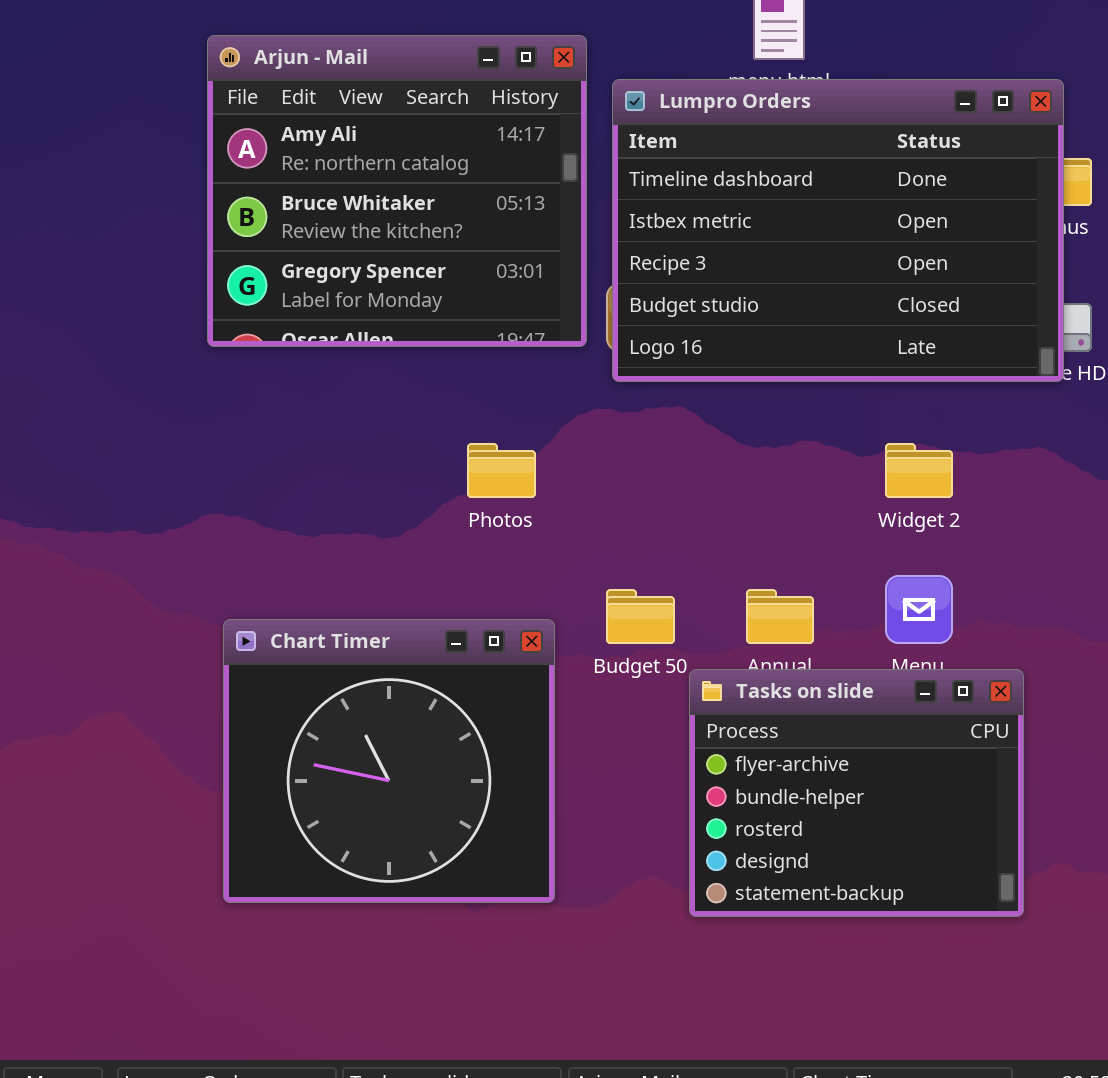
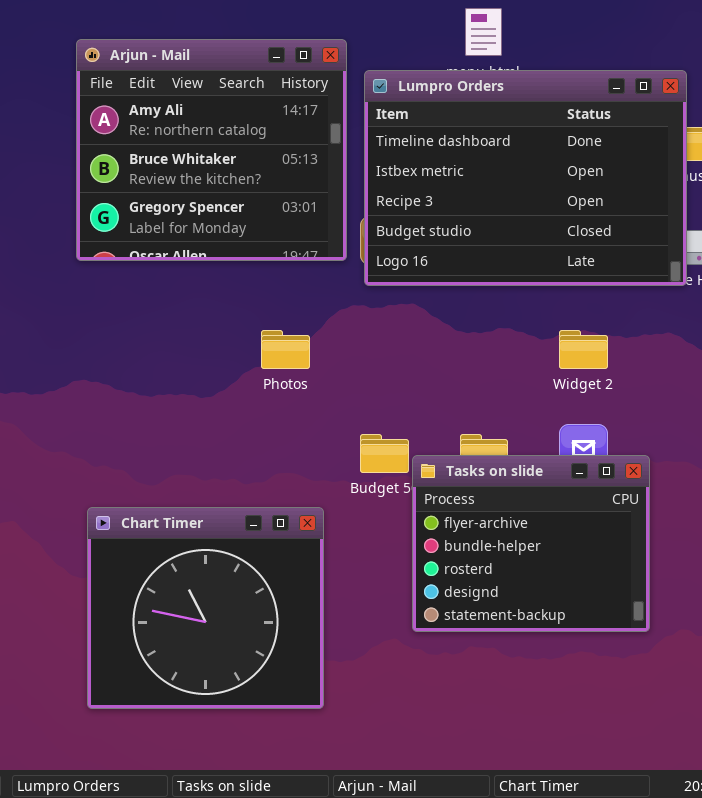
Chart Timer: [223,619,555,903] -> [87,507,324,709], moved
Tasks on slide: [689,669,1024,917] -> [412,455,650,632], moved

